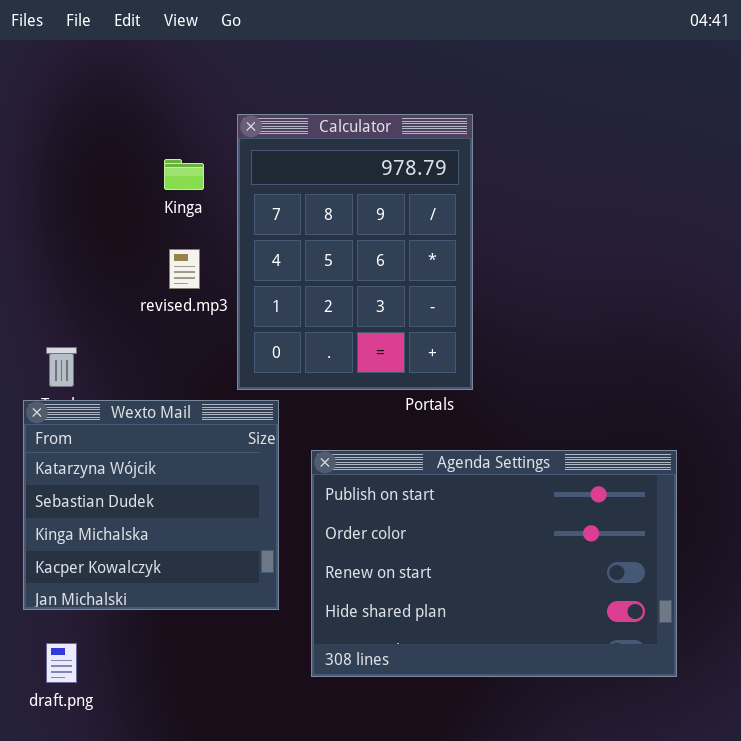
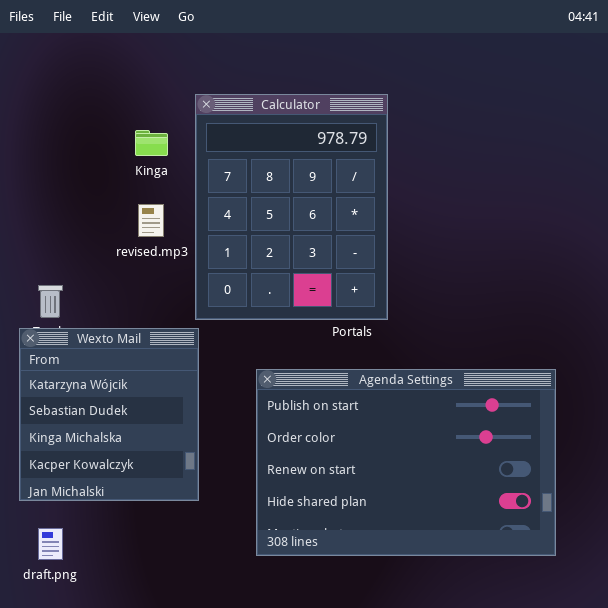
Wexto Mail: [23,400,279,610] -> [19,328,199,501], resized

